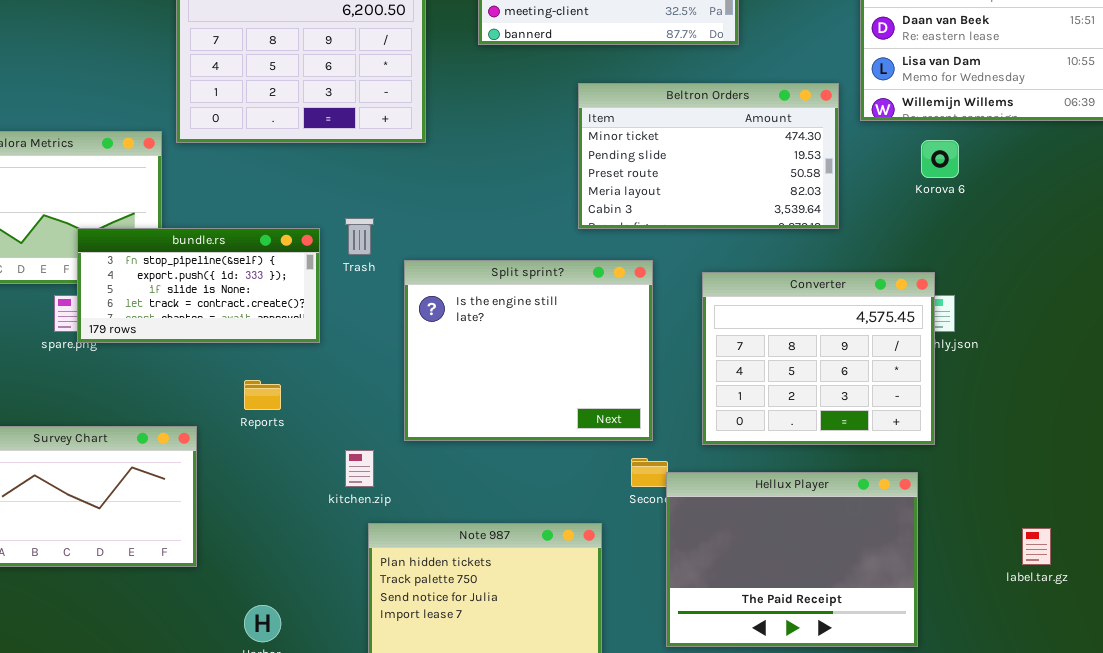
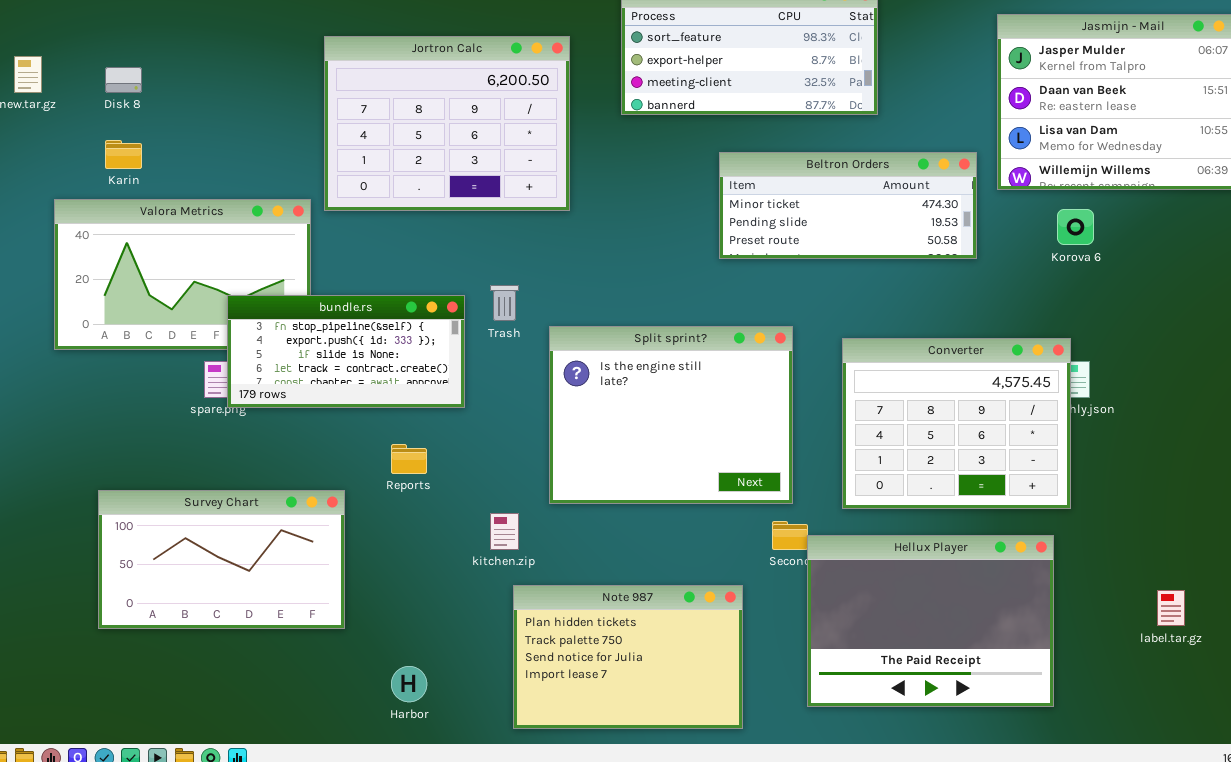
Beltron Orders: [578,83,839,229] -> [719,152,977,259], resized

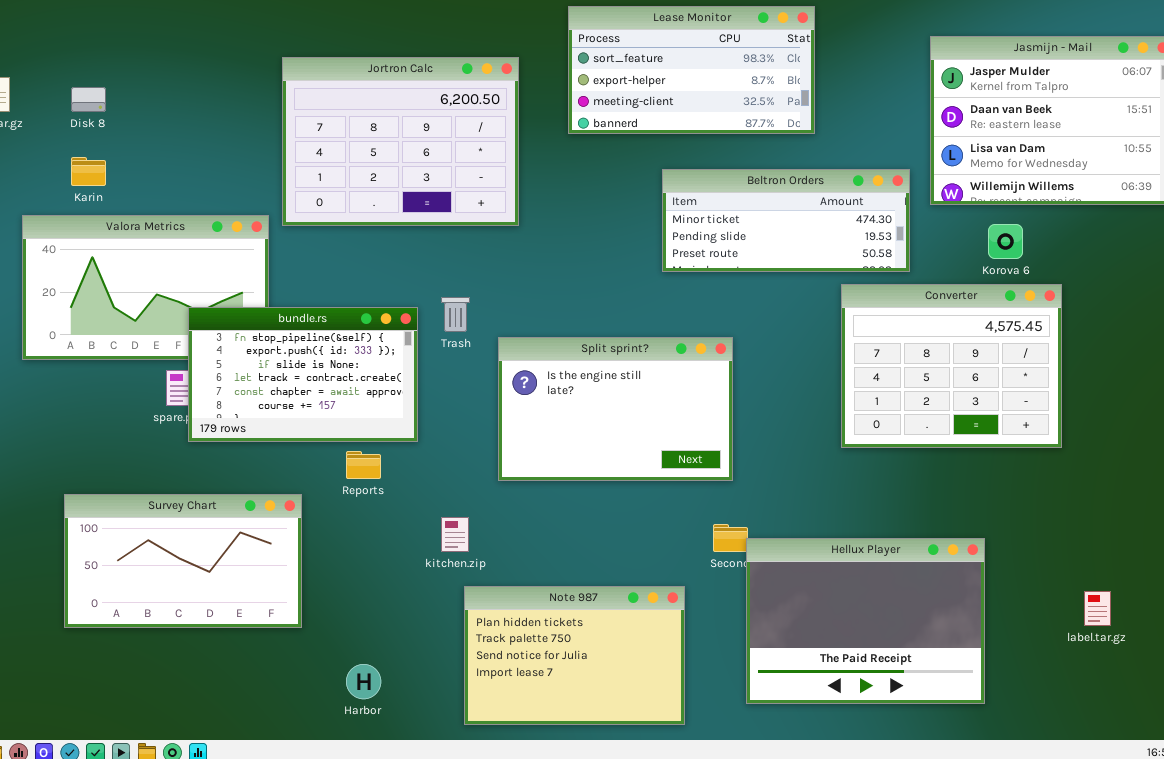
bundle.rs: [227,295,465,408] -> [188,307,418,442], resized
Split sprint?: [549,326,793,504] -> [498,337,733,481], resized
Converter: [842,338,1071,509] -> [841,284,1062,448], moved

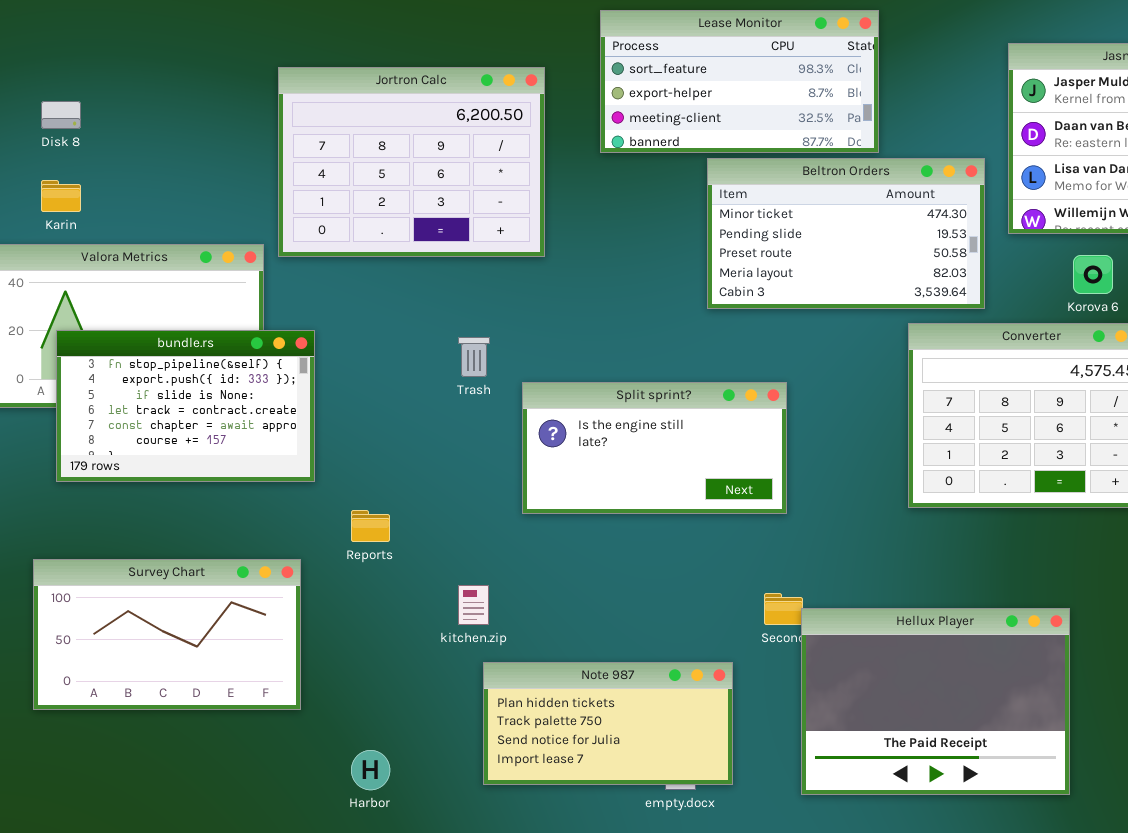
Beltron Orders: [662,169,910,272] -> [707,158,985,309], resized
bundle.rs: [188,307,418,442] -> [56,330,315,482], moved
Split sprint?: [498,337,733,481] -> [522,382,787,514], resized
Note 987: [464,586,685,725] -> [483,662,733,785], resized

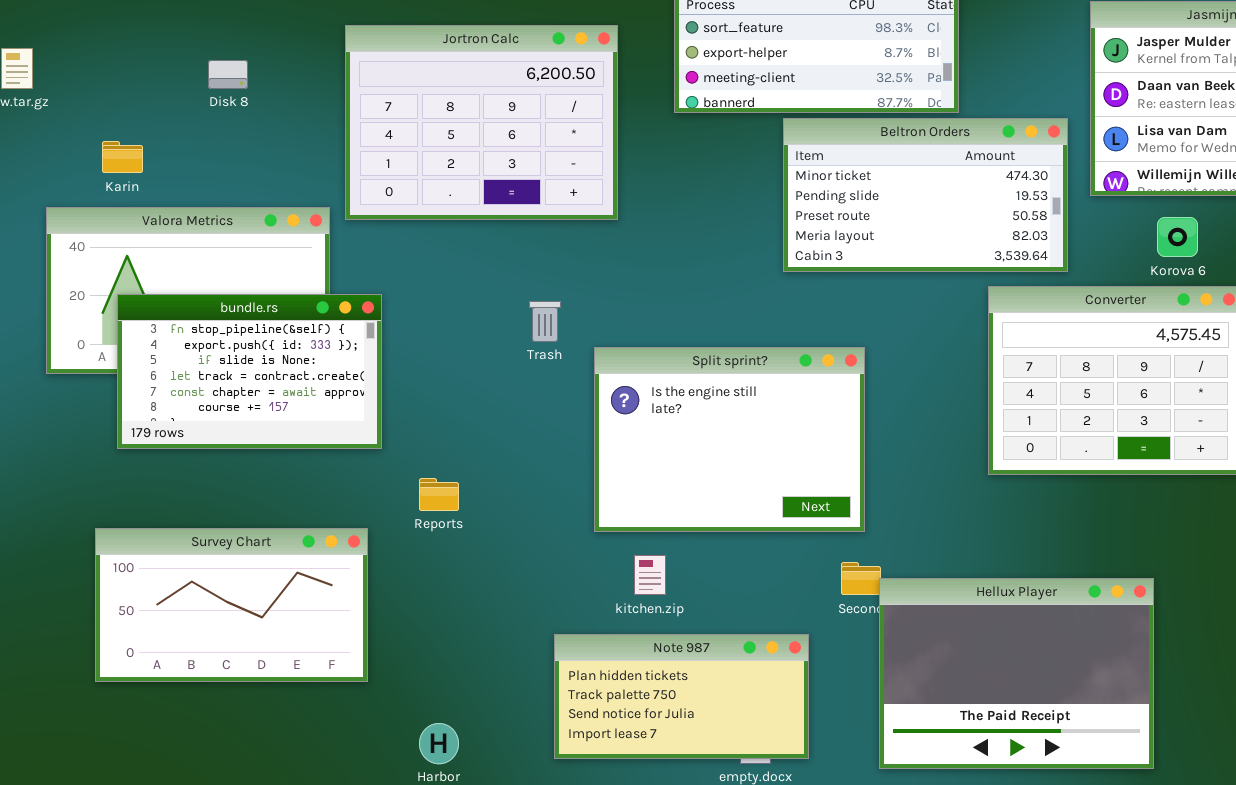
Disk 8: [41,101,81,129] -> [208,60,248,89], moved
Split sprint?: [522,382,787,514] -> [594,347,865,532], resized
kitchen.zip: [458,585,489,625] -> [634,555,666,595], moved

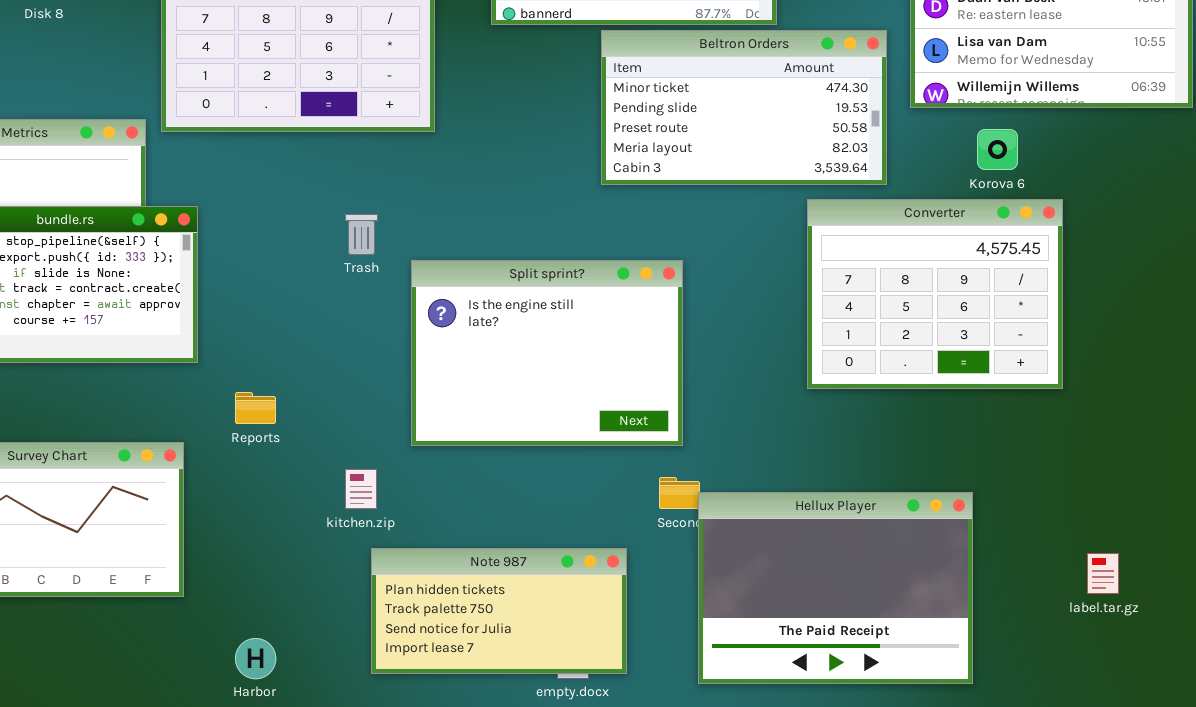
kitchen.zip: [634,555,666,595] -> [345,469,377,509], moved

